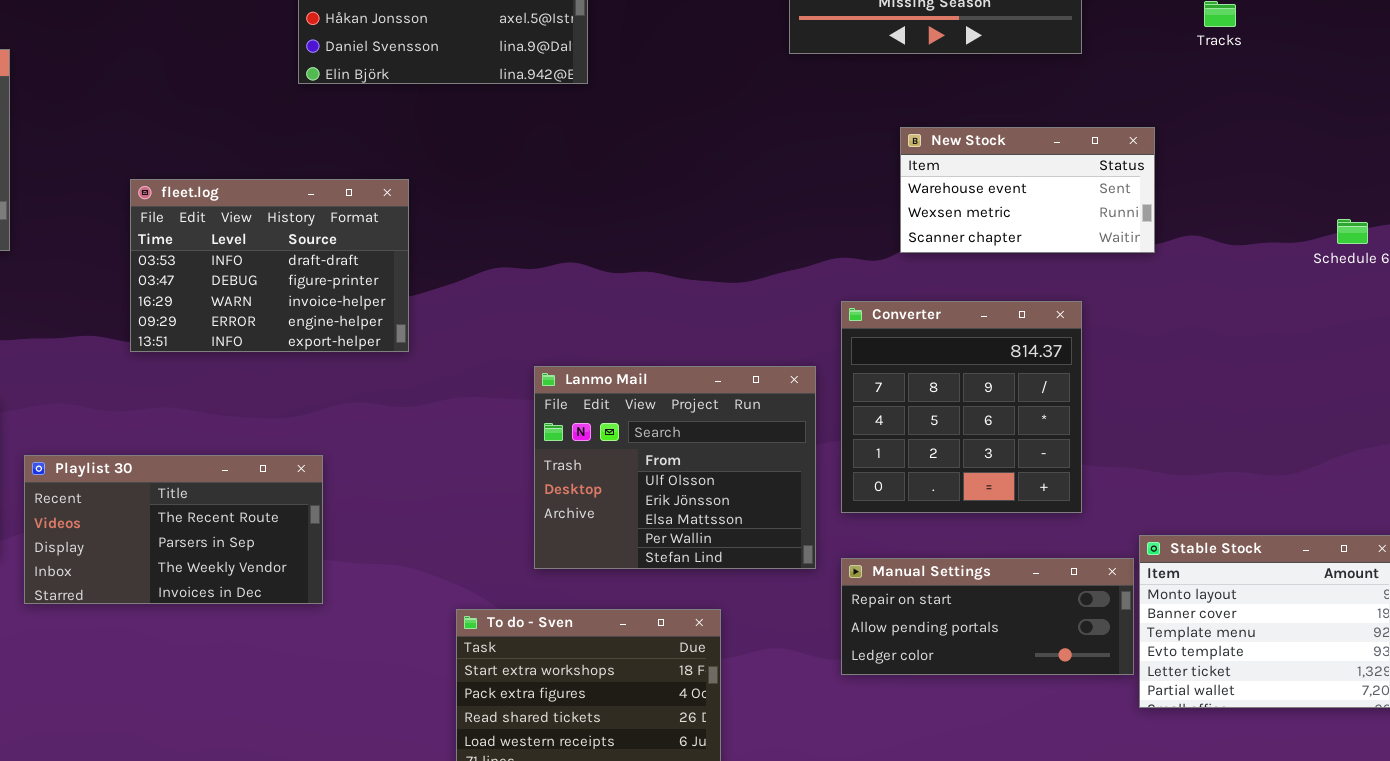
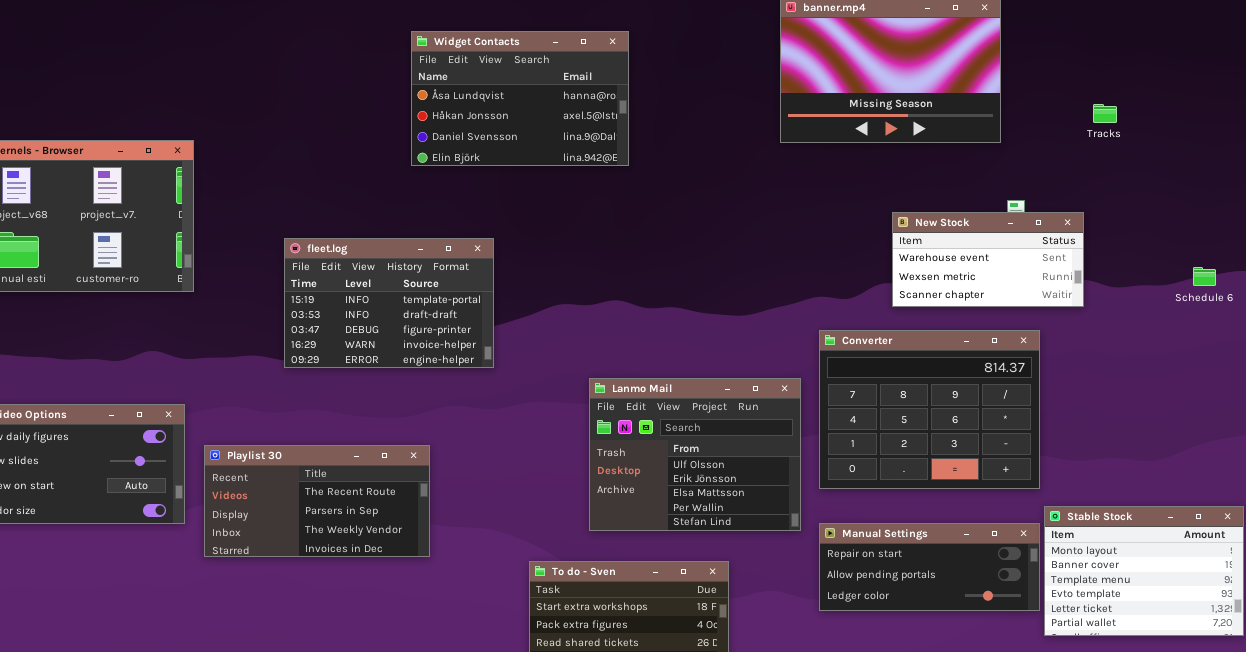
New Stock: [900,127,1155,253] -> [892,212,1084,307], moved
fleet.log: [130,179,409,352] -> [284,238,494,368], scrolled up 1 row
Converter: [841,301,1082,513] -> [819,330,1040,489], resized

